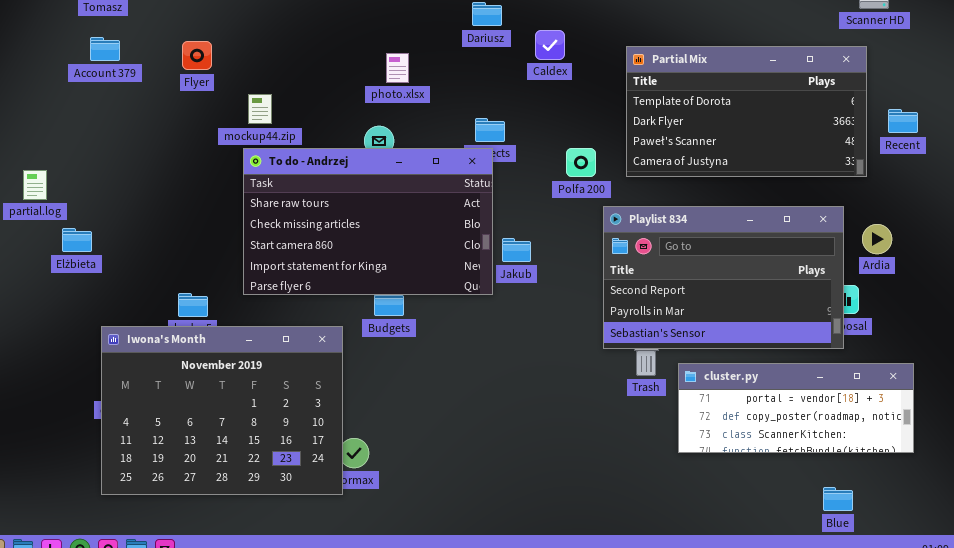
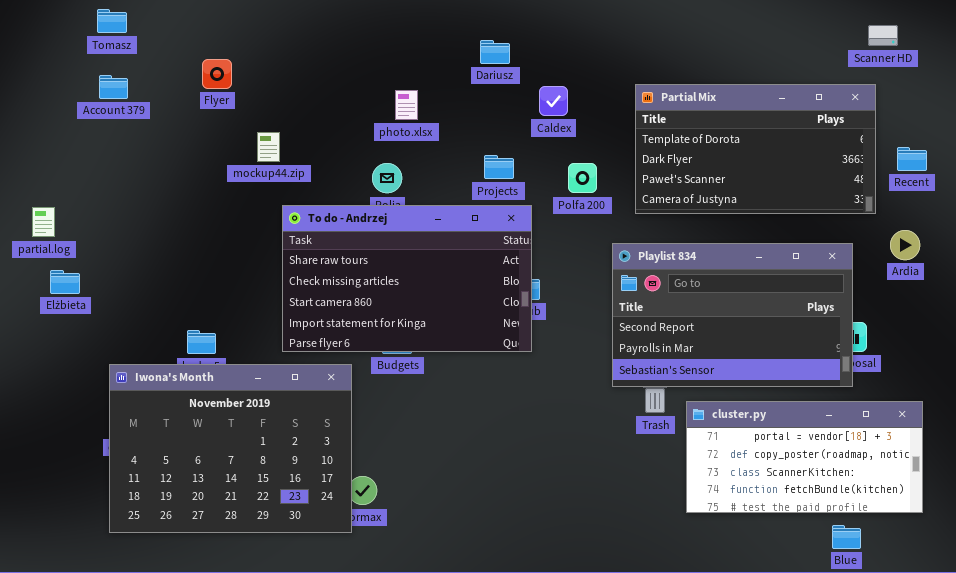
Caldex: [535,30,565,60] -> [539,86,568,116], moved
Flyer: [182,41,212,70] -> [202,59,232,89], moved
Polfa 200: [566,148,596,177] -> [568,163,597,193], moved
To do - Andrzej: [243,148,493,295] -> [282,205,532,352], moved
Ardia: [862,224,892,254] -> [890,230,920,260], moved
Elżbieta: [62,228,92,252] -> [50,270,80,294], moved
cluster.py: [678,363,914,453] -> [686,401,923,513], resized

